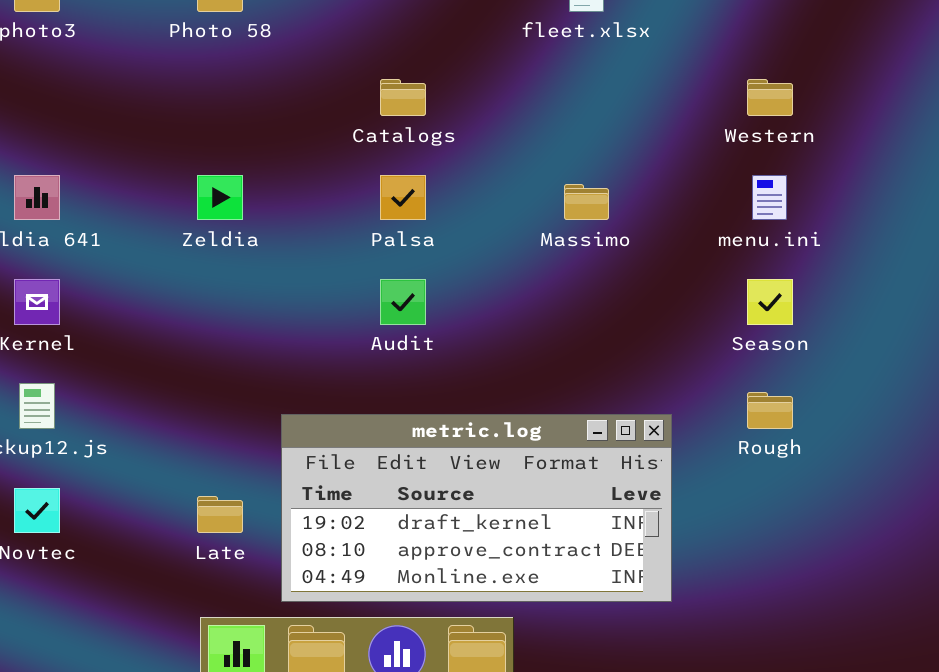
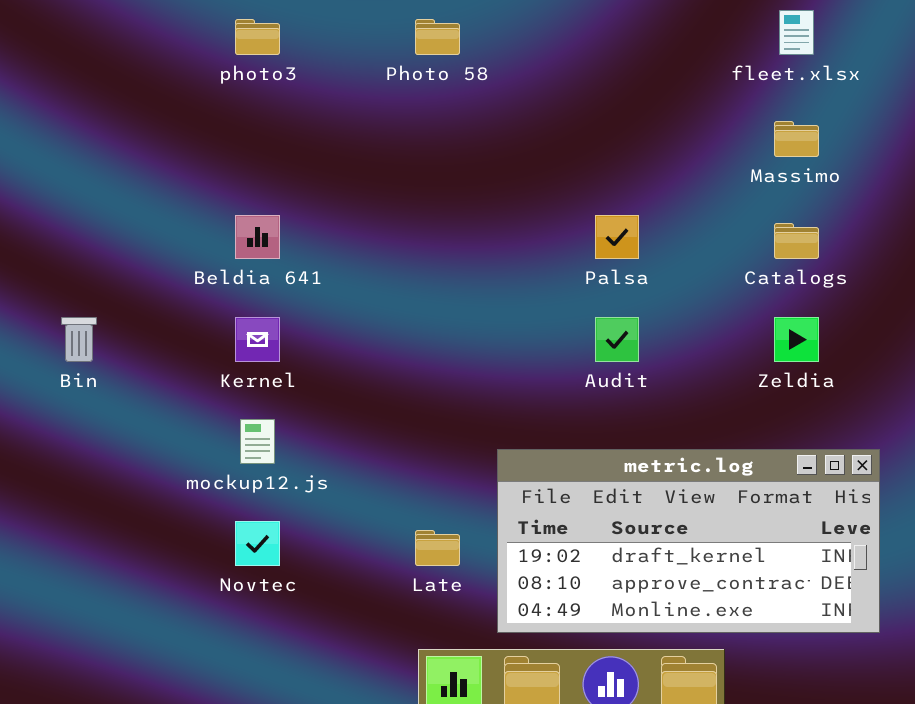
Catalogs: [380,79,426,116] -> [774,223,819,259], moved
Zeldia: [197,175,243,220] -> [774,317,819,362], moved
Massimo: [564,184,609,220] -> [774,121,819,157], moved

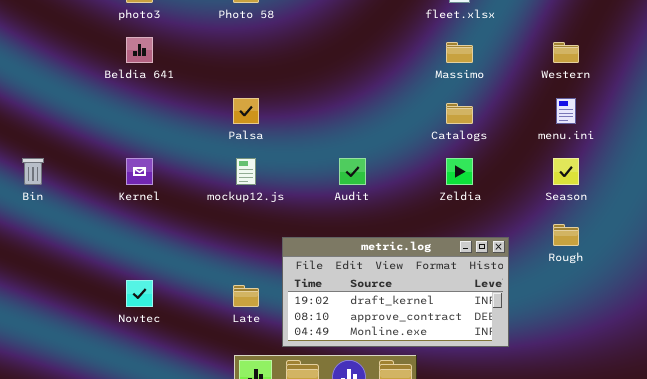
Beldia 641: [235,215,280,259] -> [126,37,153,63], moved
Palsa: [595,215,639,259] -> [233,98,259,124], moved
mockup12.js: [240,419,275,464] -> [236,158,256,185], moved

